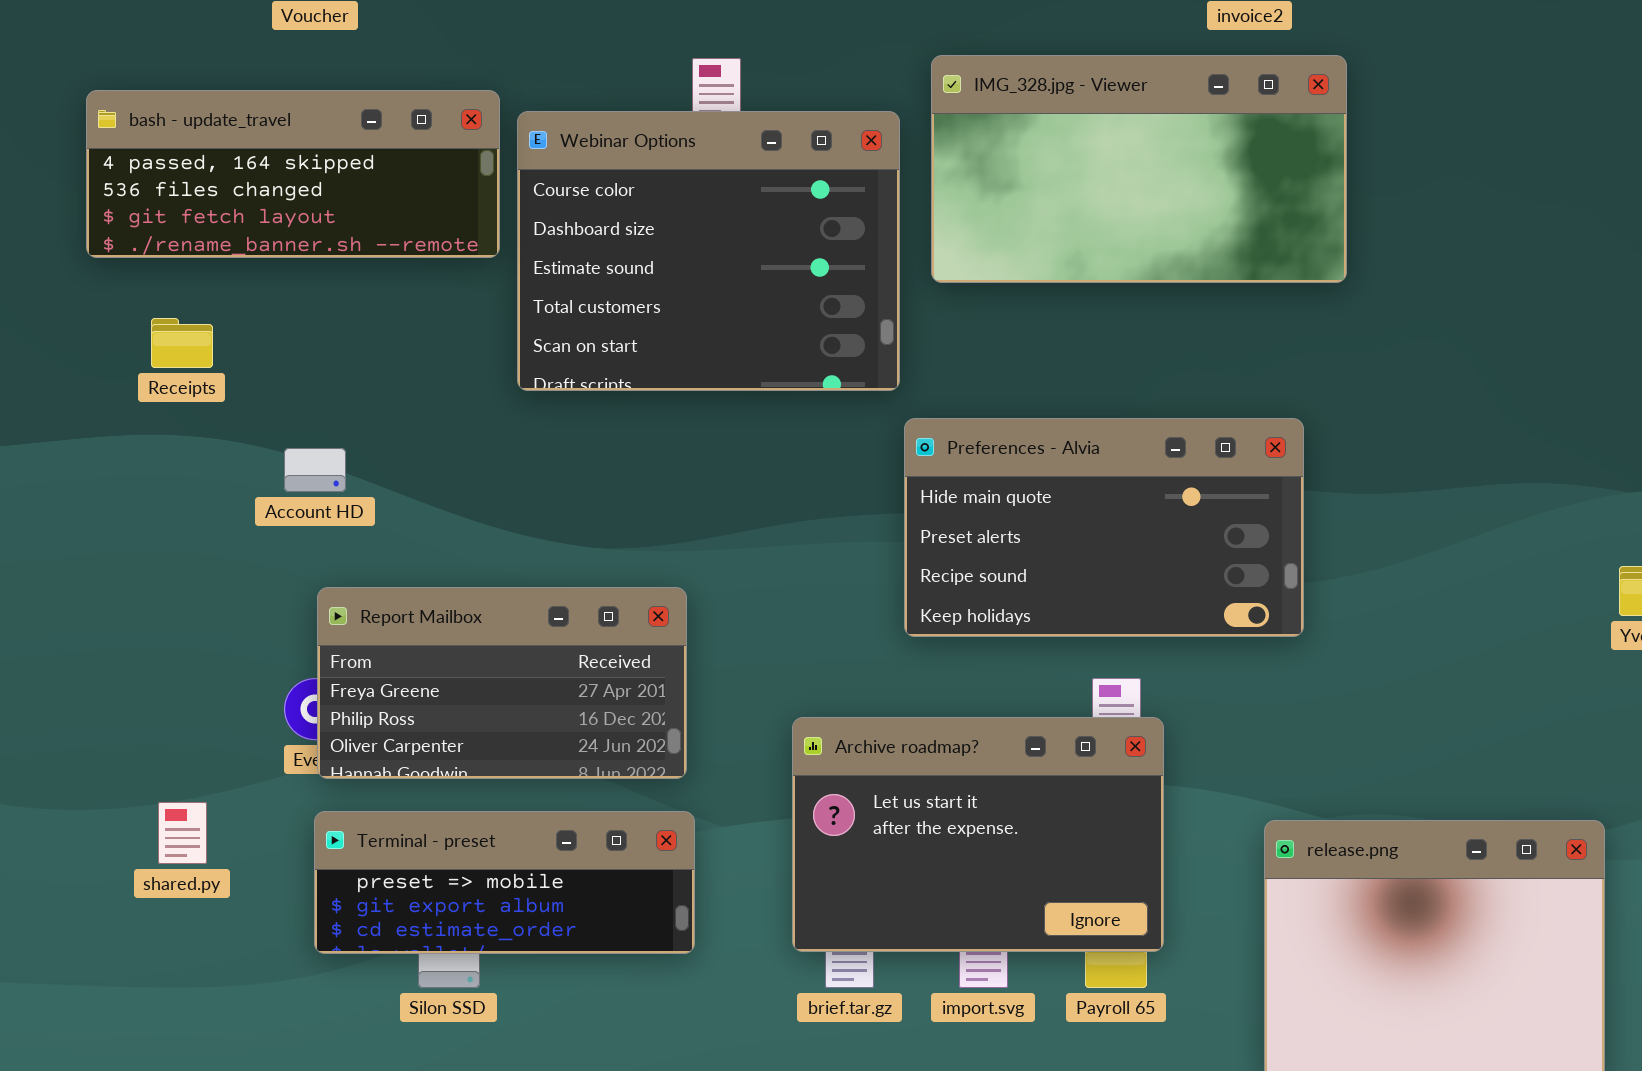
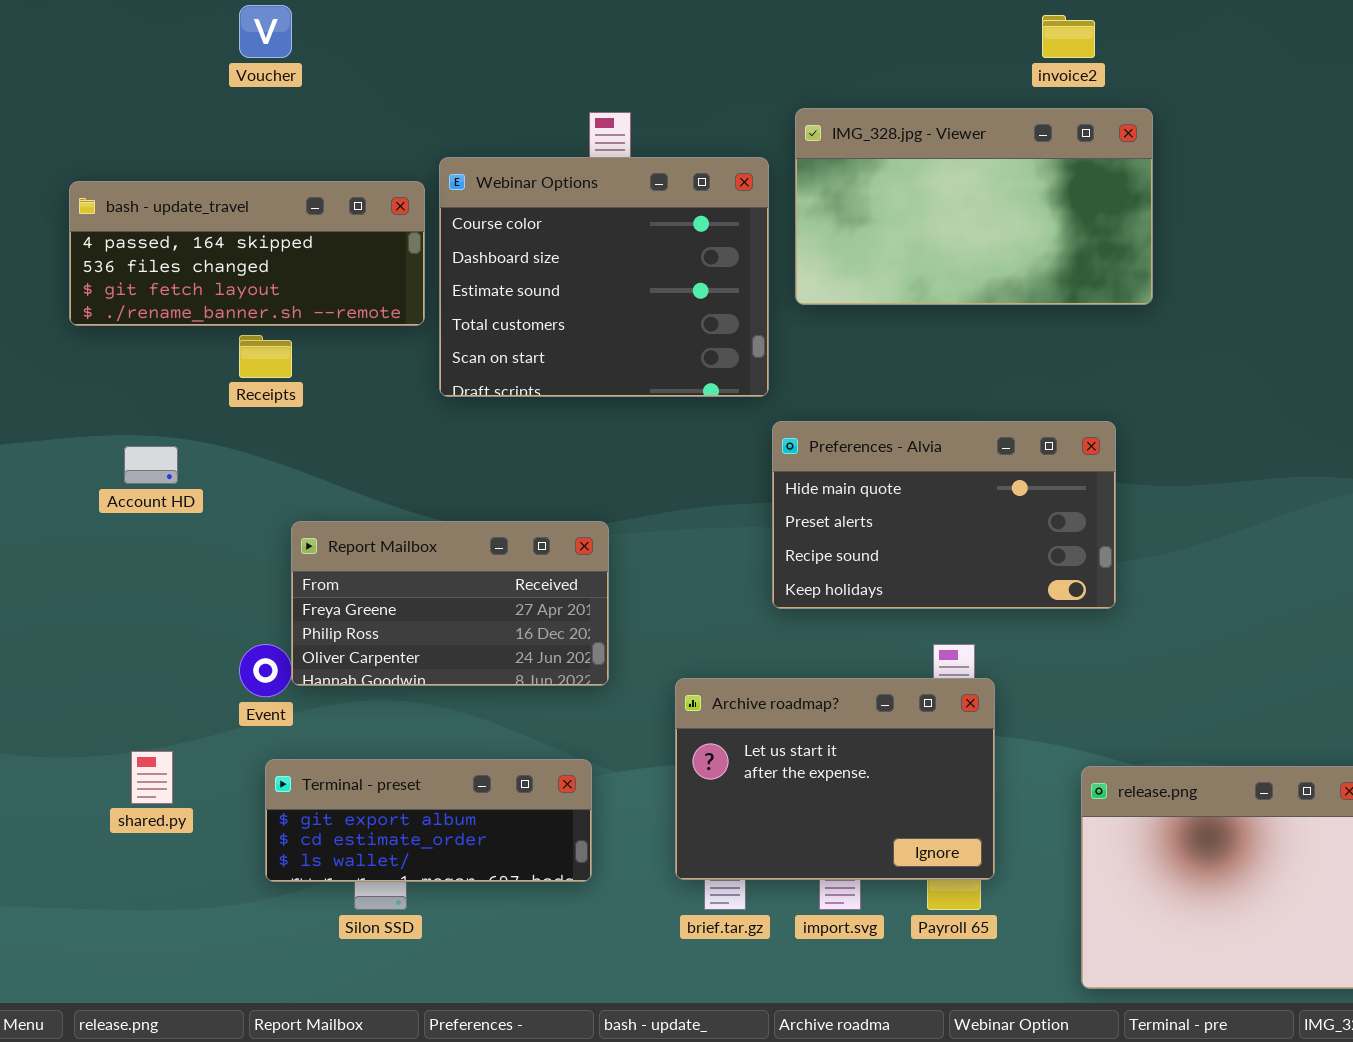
bash - update_travel: [86,90,500,258] -> [69,181,425,326], moved
Receipts: [151,318,213,368] -> [239,335,292,378], moved
Account HD: [284,448,346,492] -> [124,446,178,484], moved
Report Mailbox: [317,587,687,779] -> [291,521,609,686], moved
Terminal - preset: [314,811,695,954] -> [265,759,592,882], scrolled down 1 row

